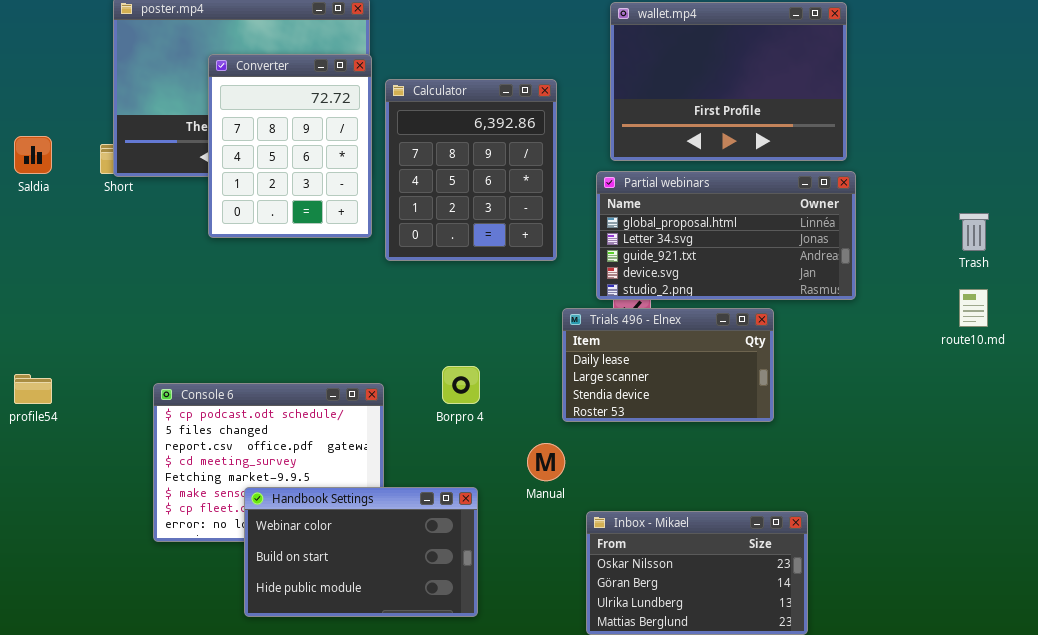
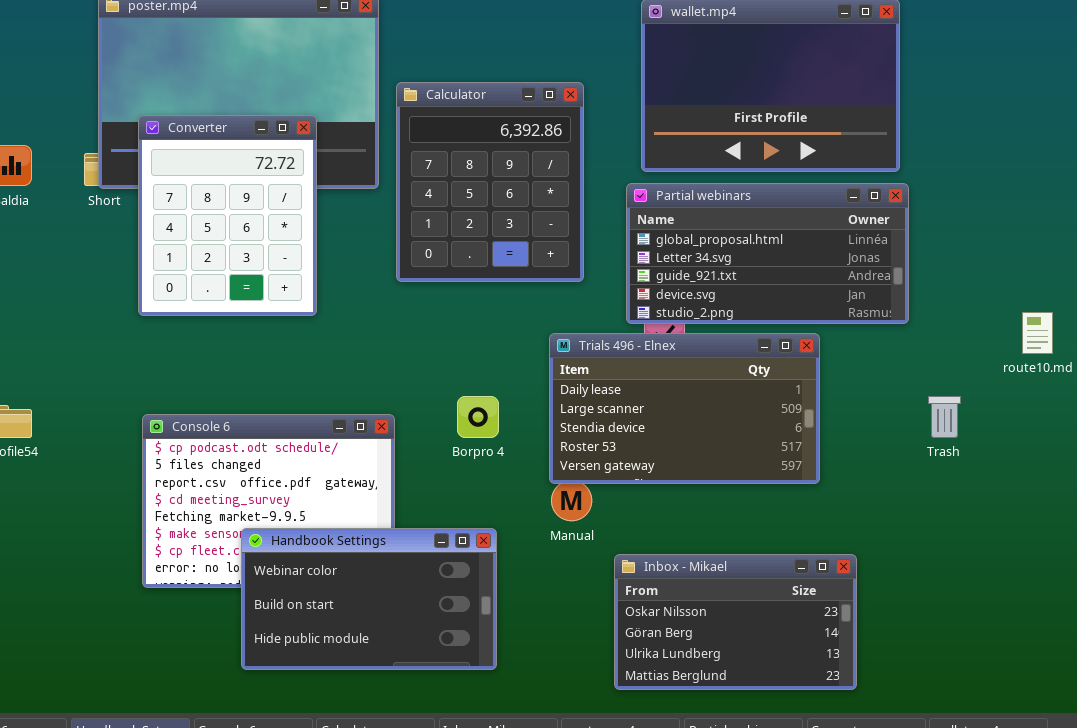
Converter: [208,54,372,238] -> [138,115,317,316], moved
Trash: [959,213,989,251] -> [928,396,961,438], moved
Trials 496 - Elnex: [562,308,774,422] -> [549,333,820,484], resized

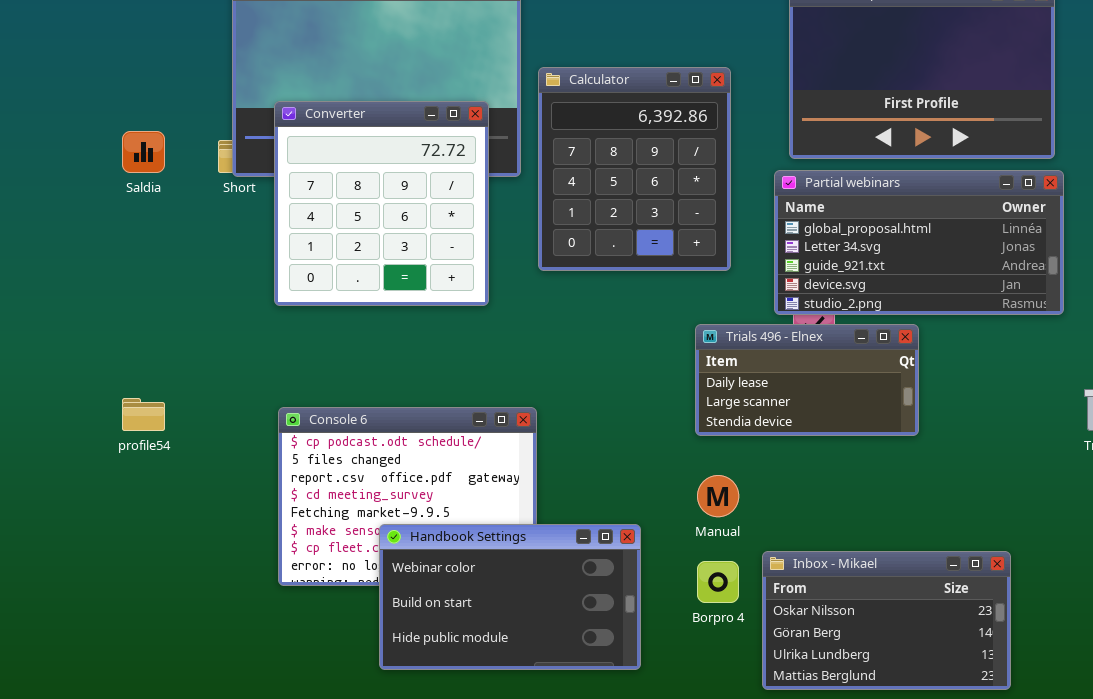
Converter: [138,115,317,316] -> [274,101,489,306], resized
Trials 496 - Elnex: [549,333,820,484] -> [695,324,919,436], resized
Borpro 4: [457,396,499,438] -> [697,561,739,603], moved

